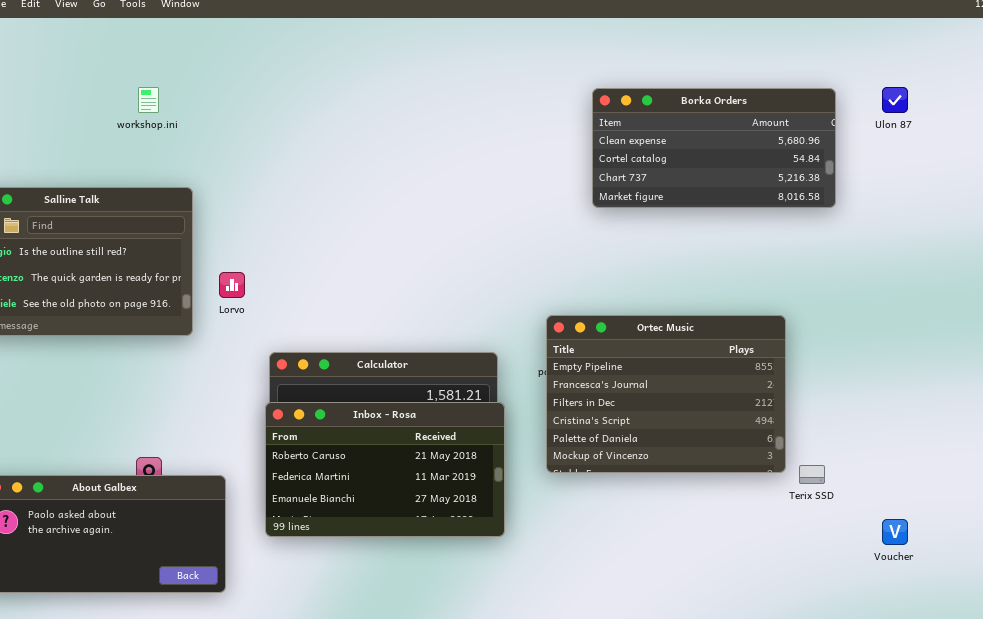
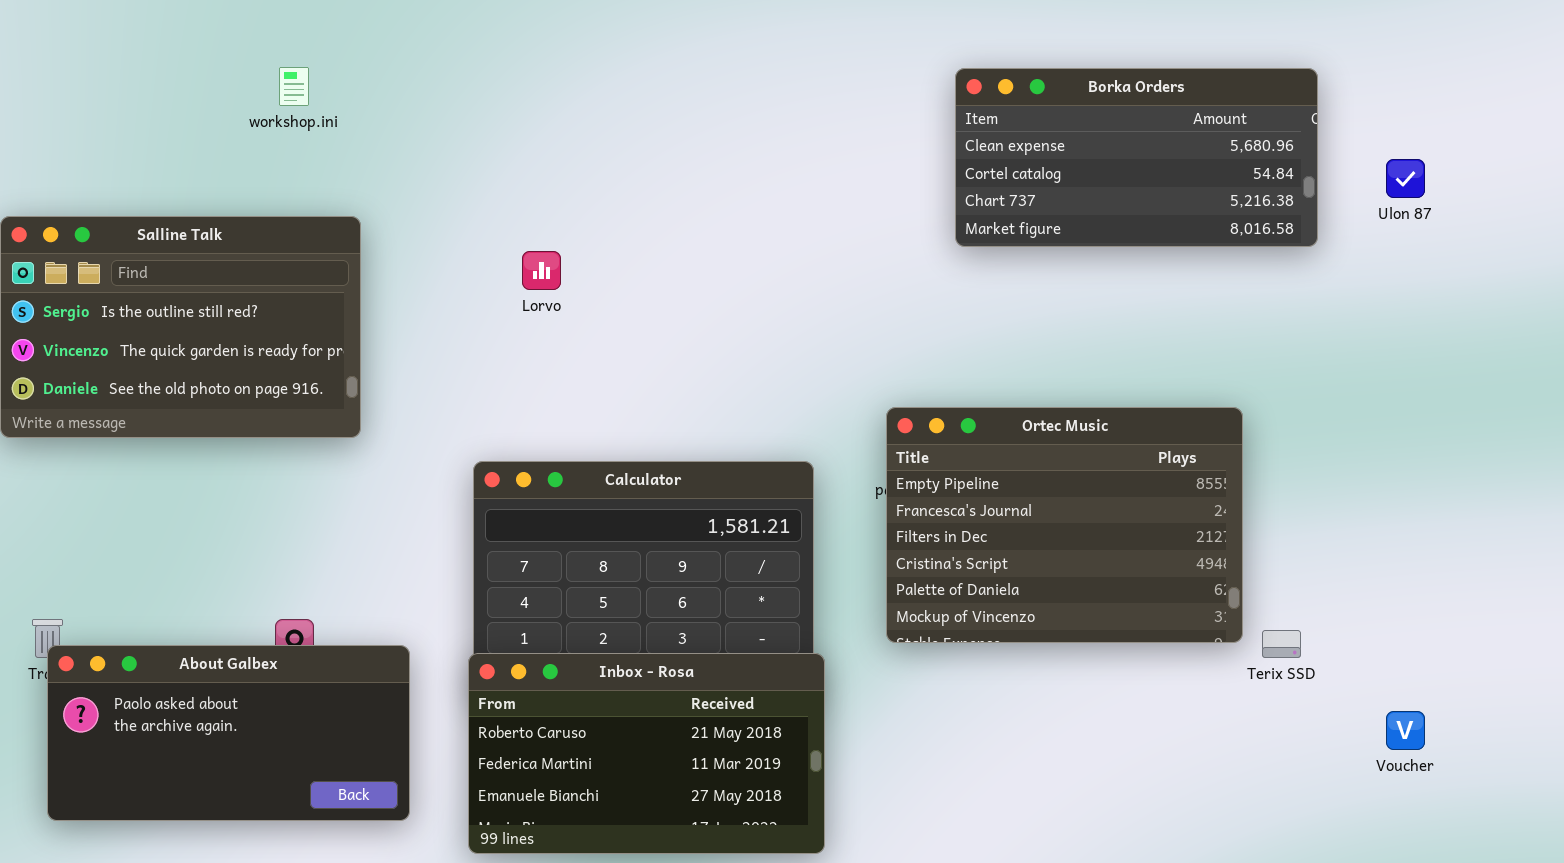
Ulon 87: [882,87,908,113] -> [1386,159,1425,198], moved
Lorvo: [219,272,245,298] -> [522,251,561,290], moved
Inbox - Rosa: [265,402,505,537] -> [468,653,825,854], moved

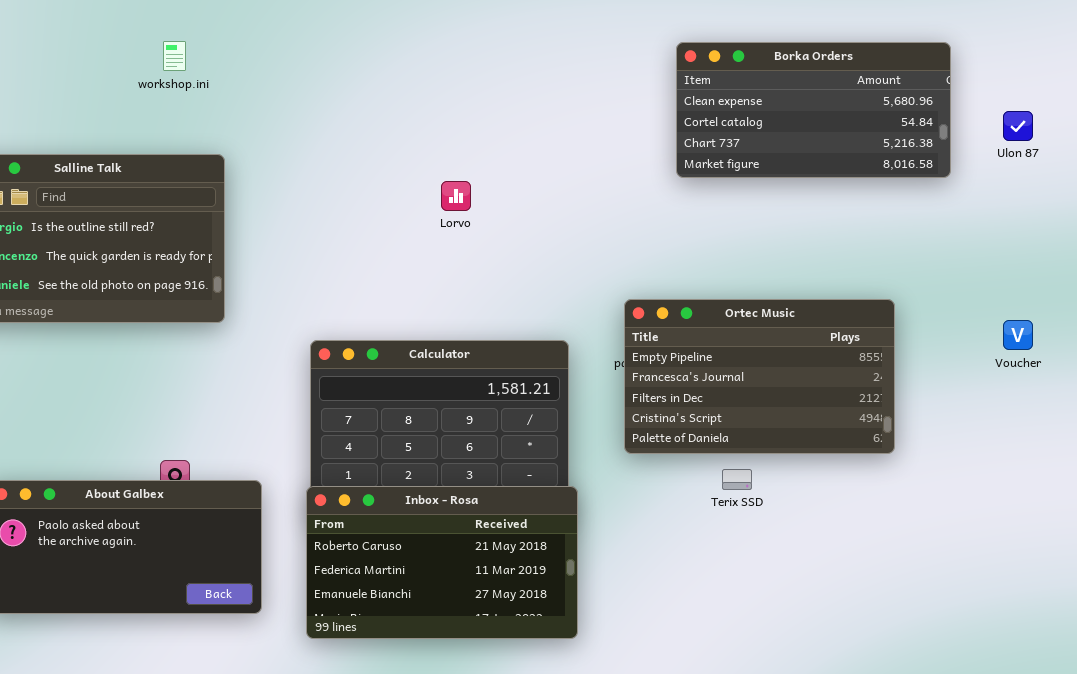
Lorvo: [522,251,561,290] -> [441,181,471,211], moved
Ortec Music: [886,407,1243,643] -> [624,299,895,454], resized
Terix SSD: [1262,630,1301,658] -> [722,469,752,490], moved
Voucher: [1386,711,1425,750] -> [1003,320,1033,350], moved

